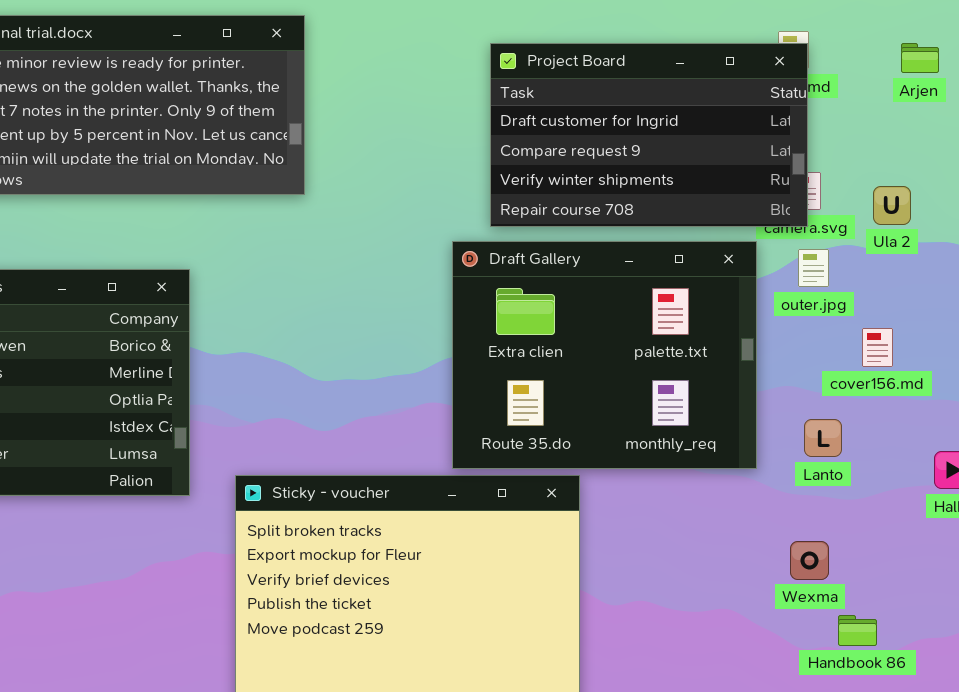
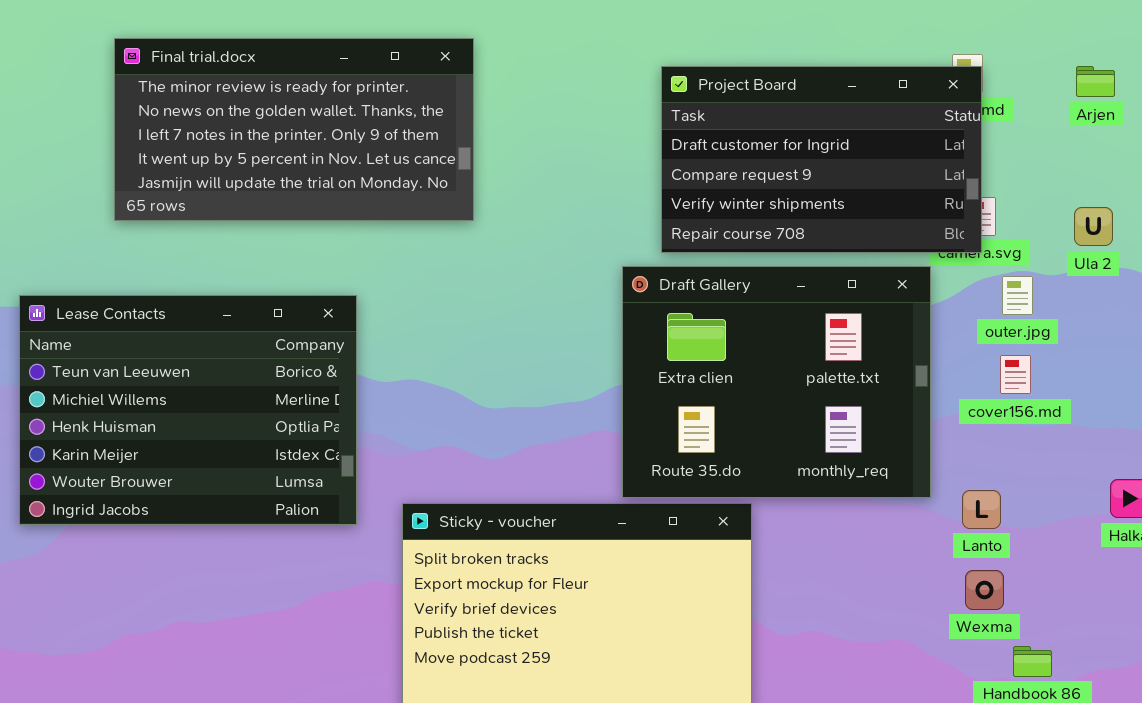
Ula 2: [873,186,911,225] -> [1074,207,1113,246], moved
outer.jpg: [798,249,829,287] -> [1002,276,1033,315], moved
cover156.md: [862,328,893,367] -> [1000,355,1031,394], moved
Lanto: [804,419,842,457] -> [962,490,1001,529], moved

